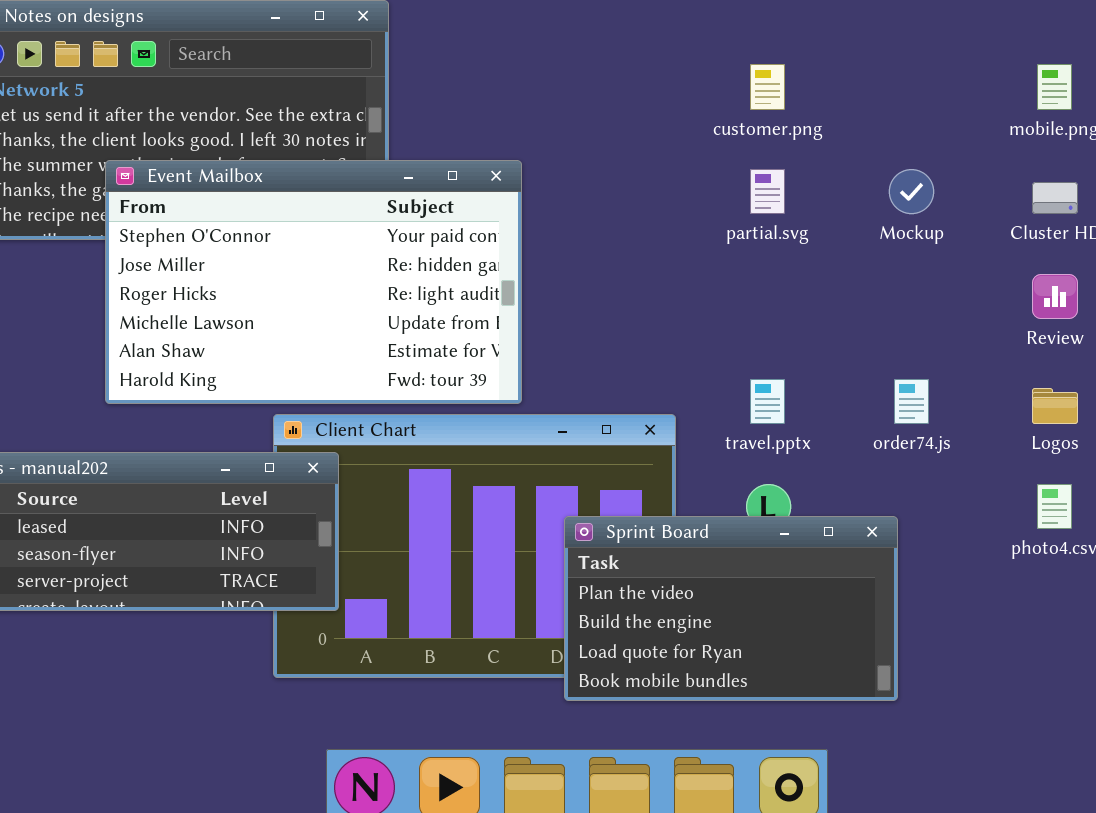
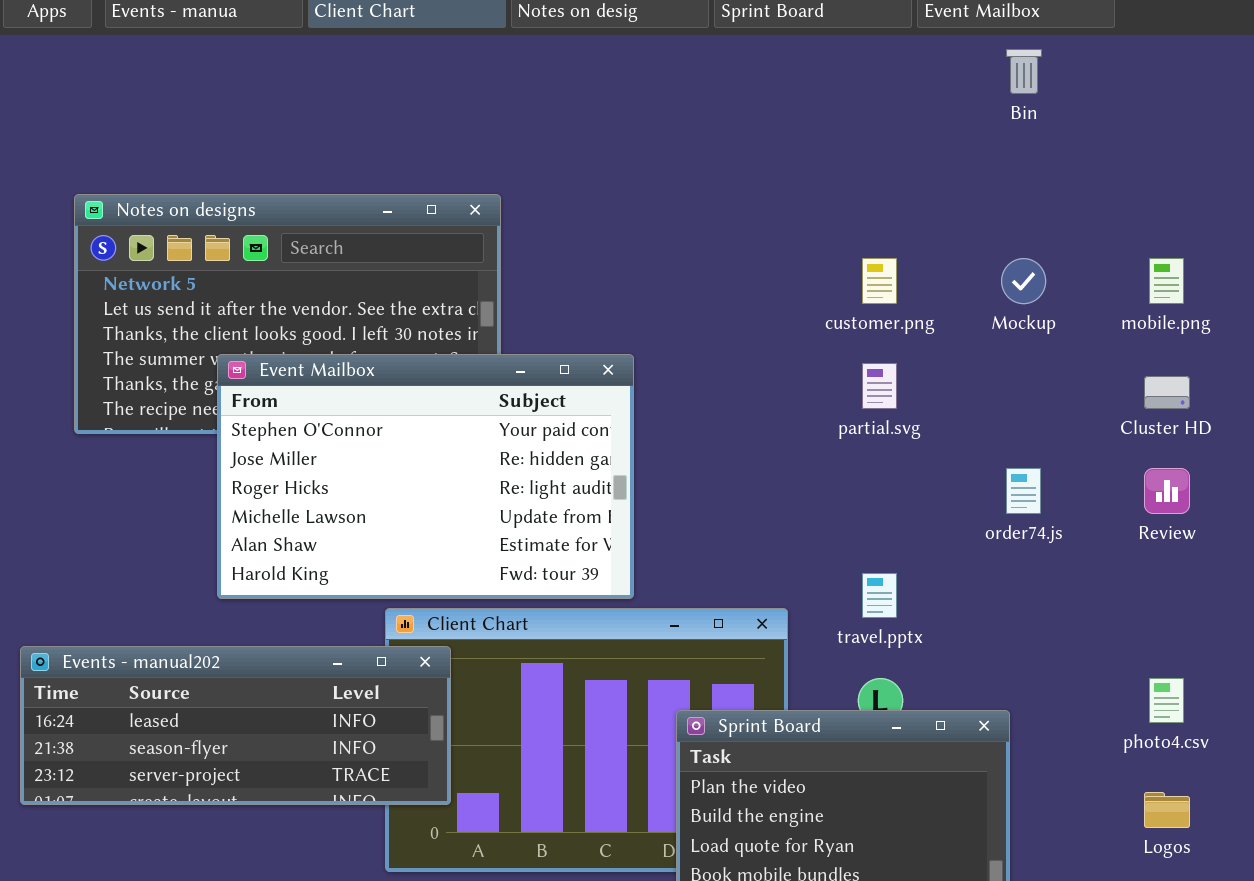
Mockup: [889,169,934,214] -> [1001,258,1046,304], moved
order74.js: [894,379,929,424] -> [1006,468,1041,514], moved
Logos: [1032,388,1078,424] -> [1144,792,1190,828], moved

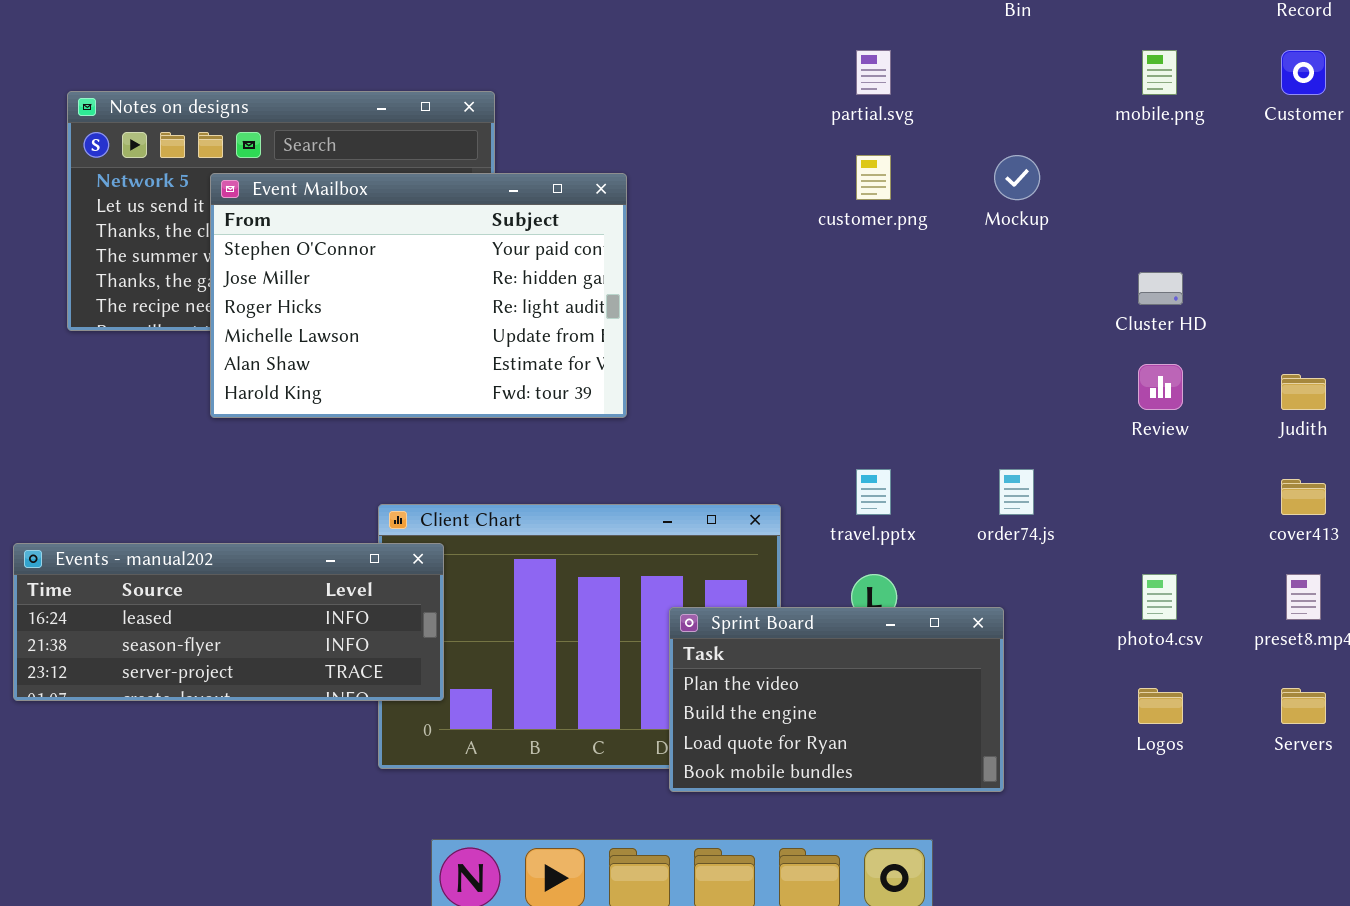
mobile.png: [1149,258,1184,304] -> [1142,50,1177,95], moved
Event Mailbox: [217,354,634,599] -> [210,173,627,418], moved
partial.svg: [862,363,897,409] -> [856,50,891,95], moved
order74.js: [1006,468,1041,514] -> [999,469,1034,515], moved

